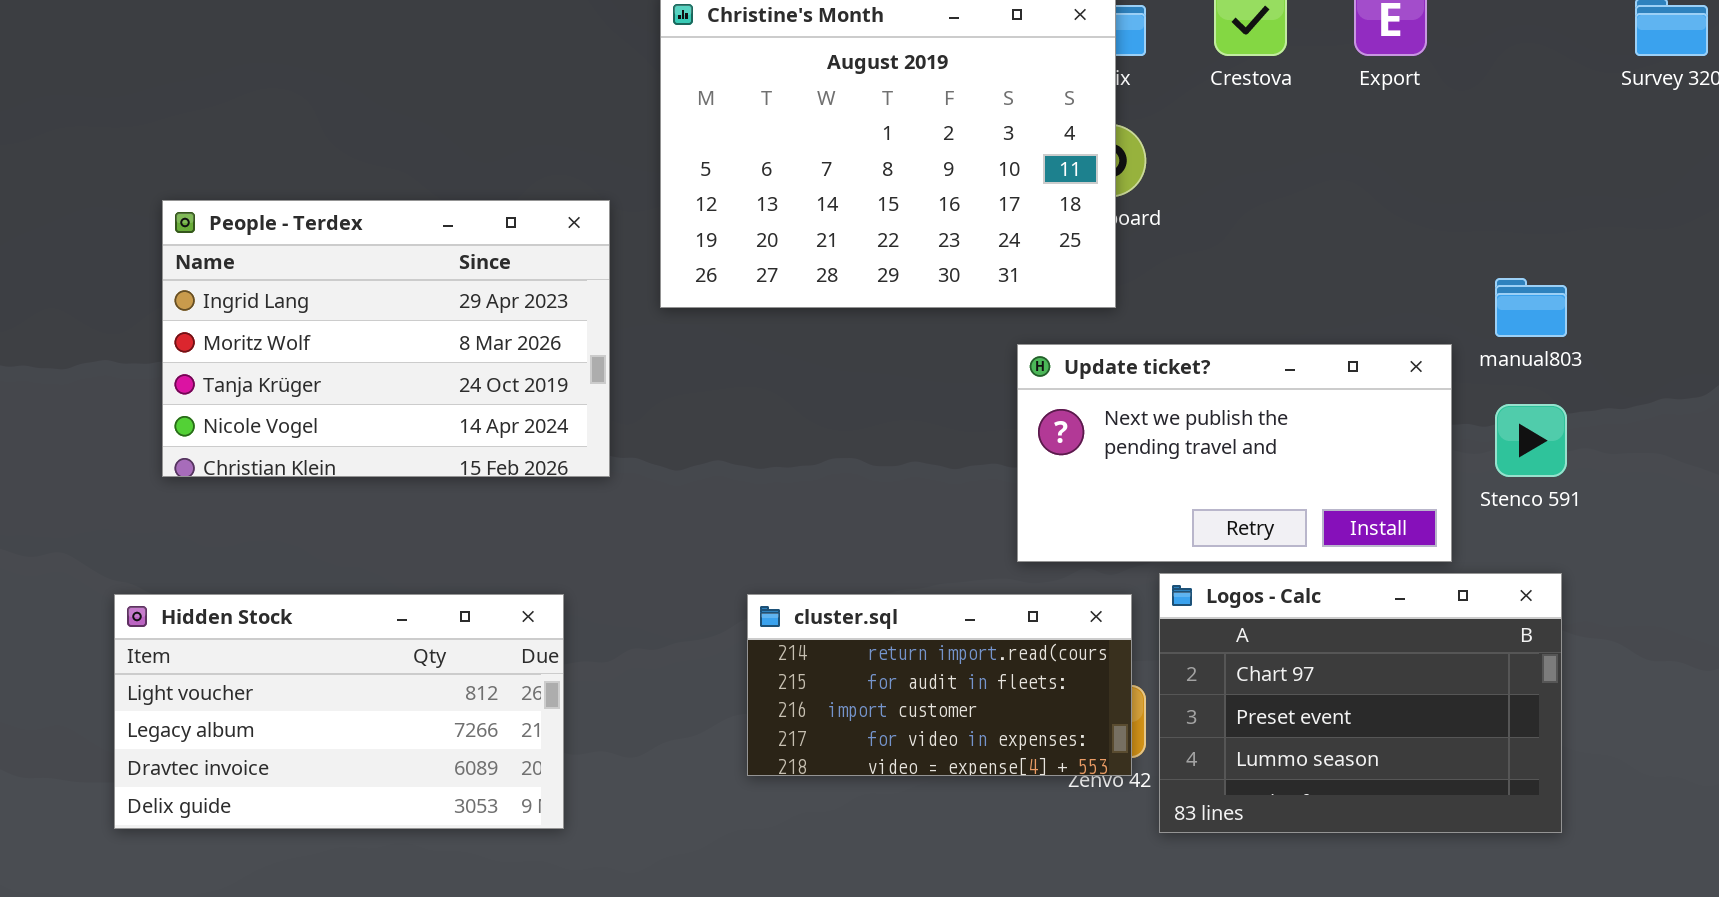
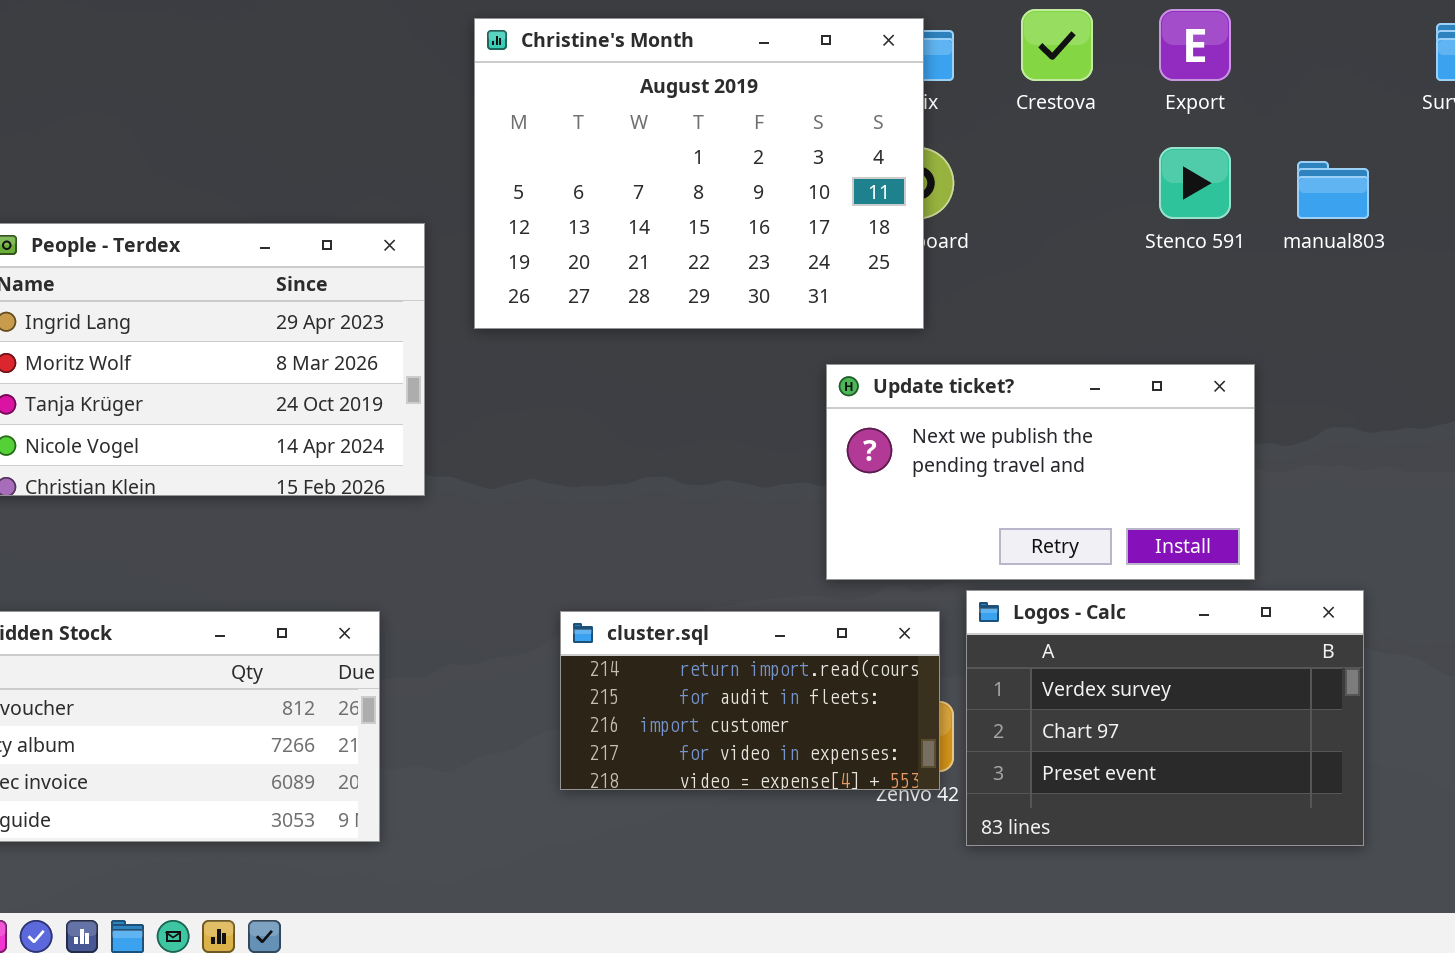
manual803: [1495,278,1567,337] -> [1297,161,1369,219], moved
Stenco 591: [1495,404,1567,477] -> [1159,147,1231,219], moved
Logos - Calc: [1159,573,1562,833] -> [966,590,1364,846], scrolled up 1 row

